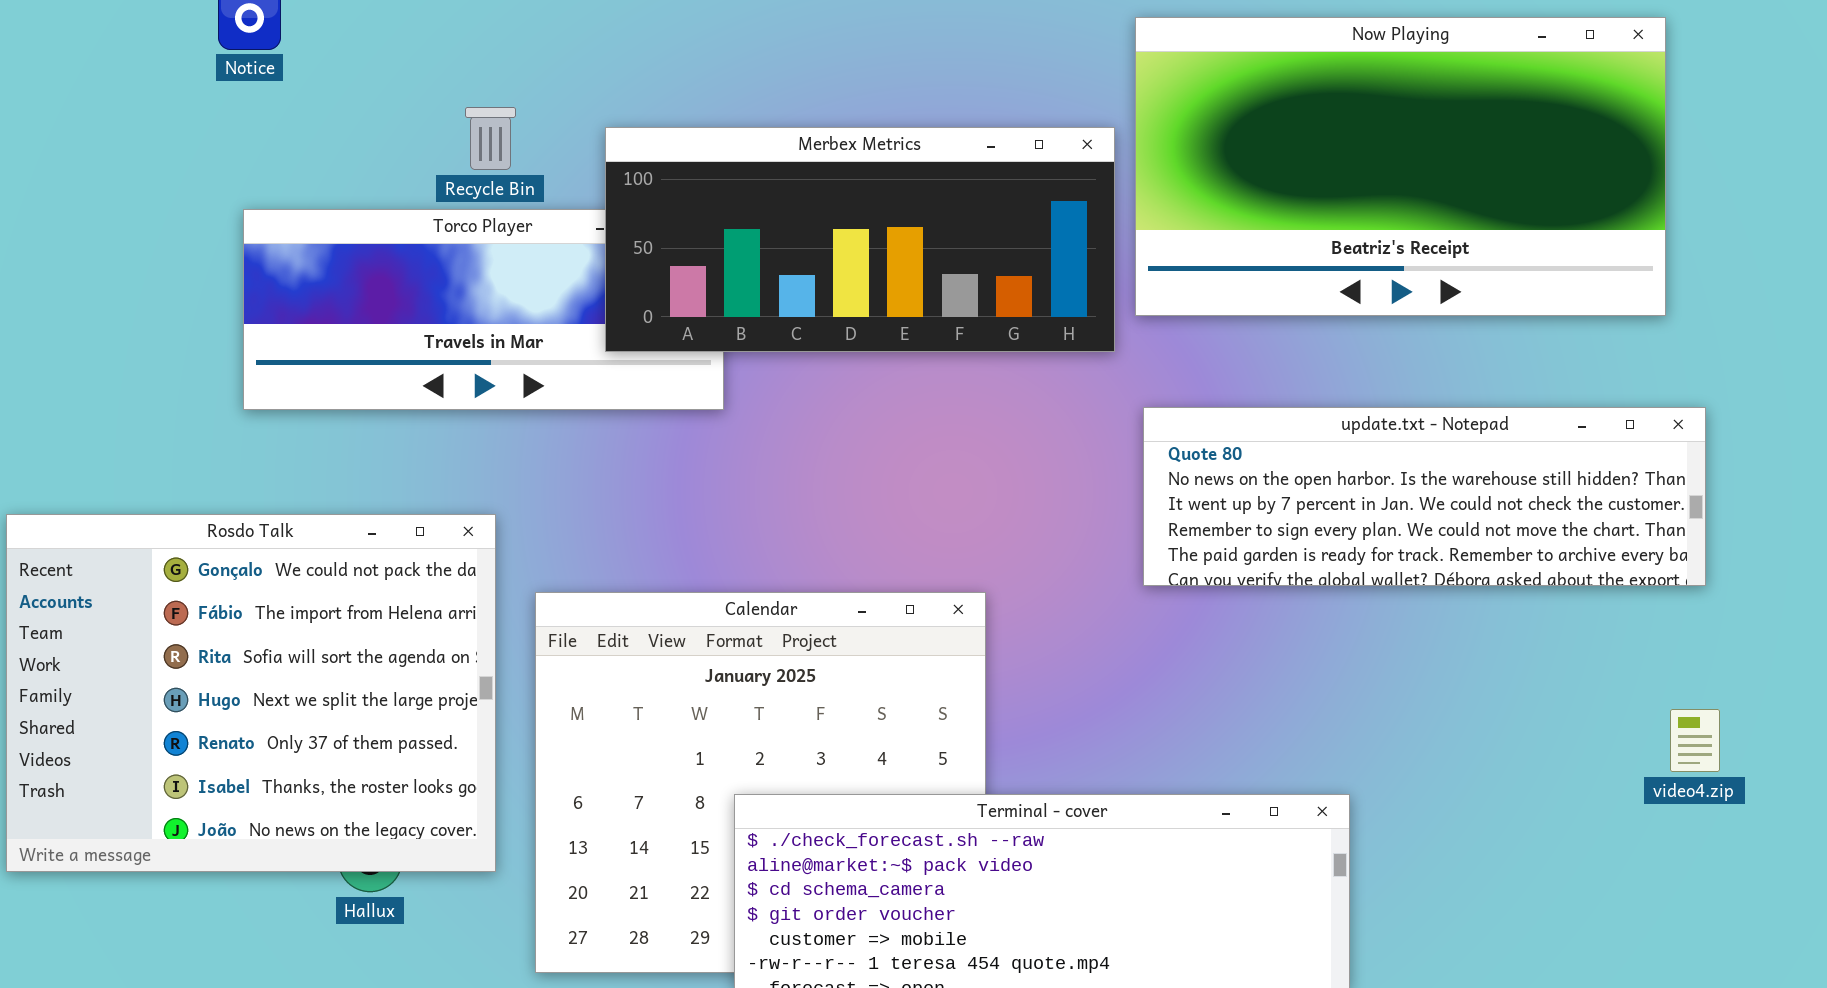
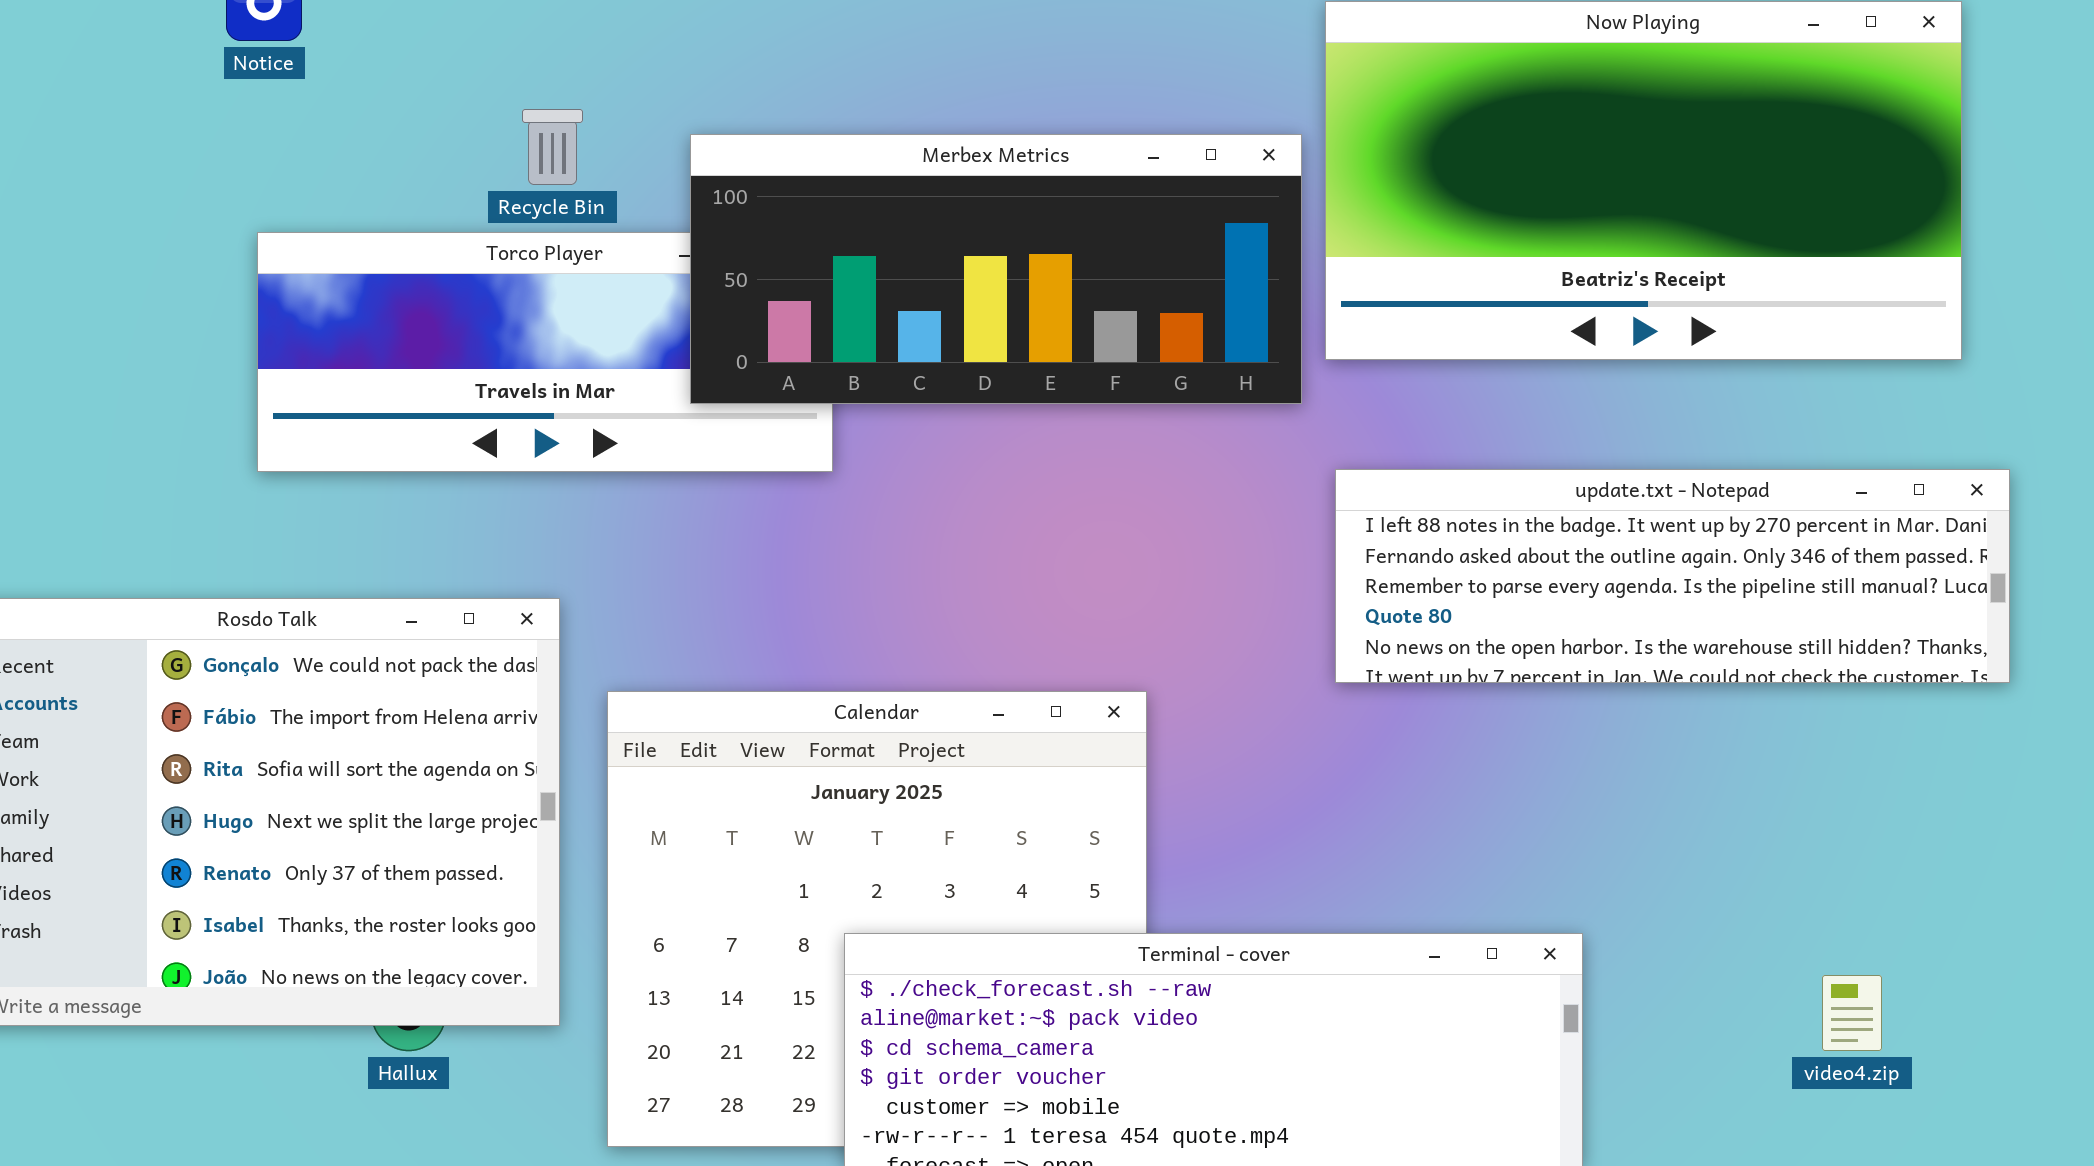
update.txt - Notepad: [1143,407,1706,586] -> [1335,469,2010,683], scrolled up 3 rows
video4.zip: [1670,709,1720,772] -> [1822,975,1882,1051], moved

